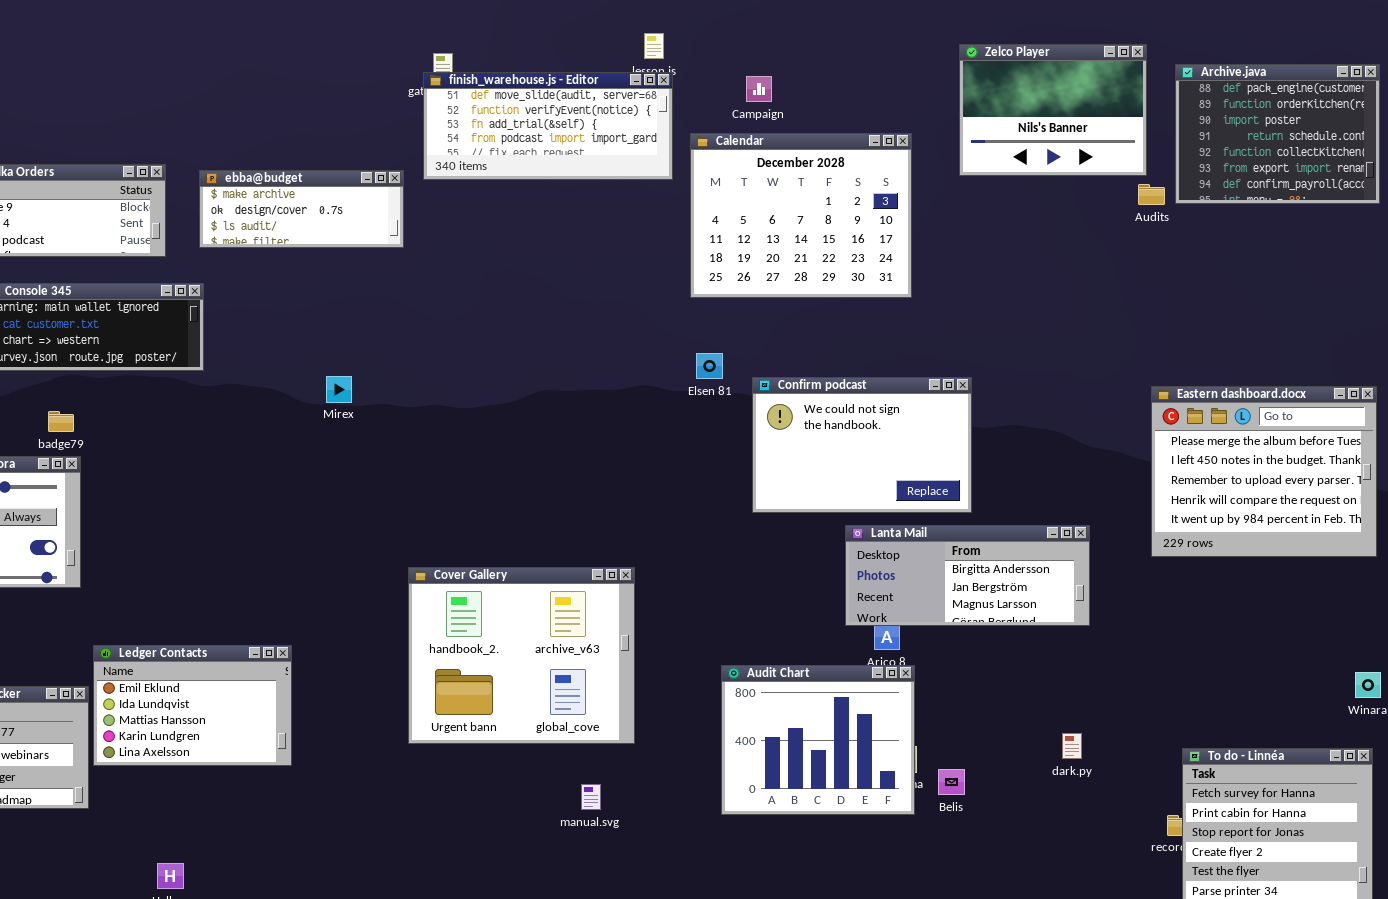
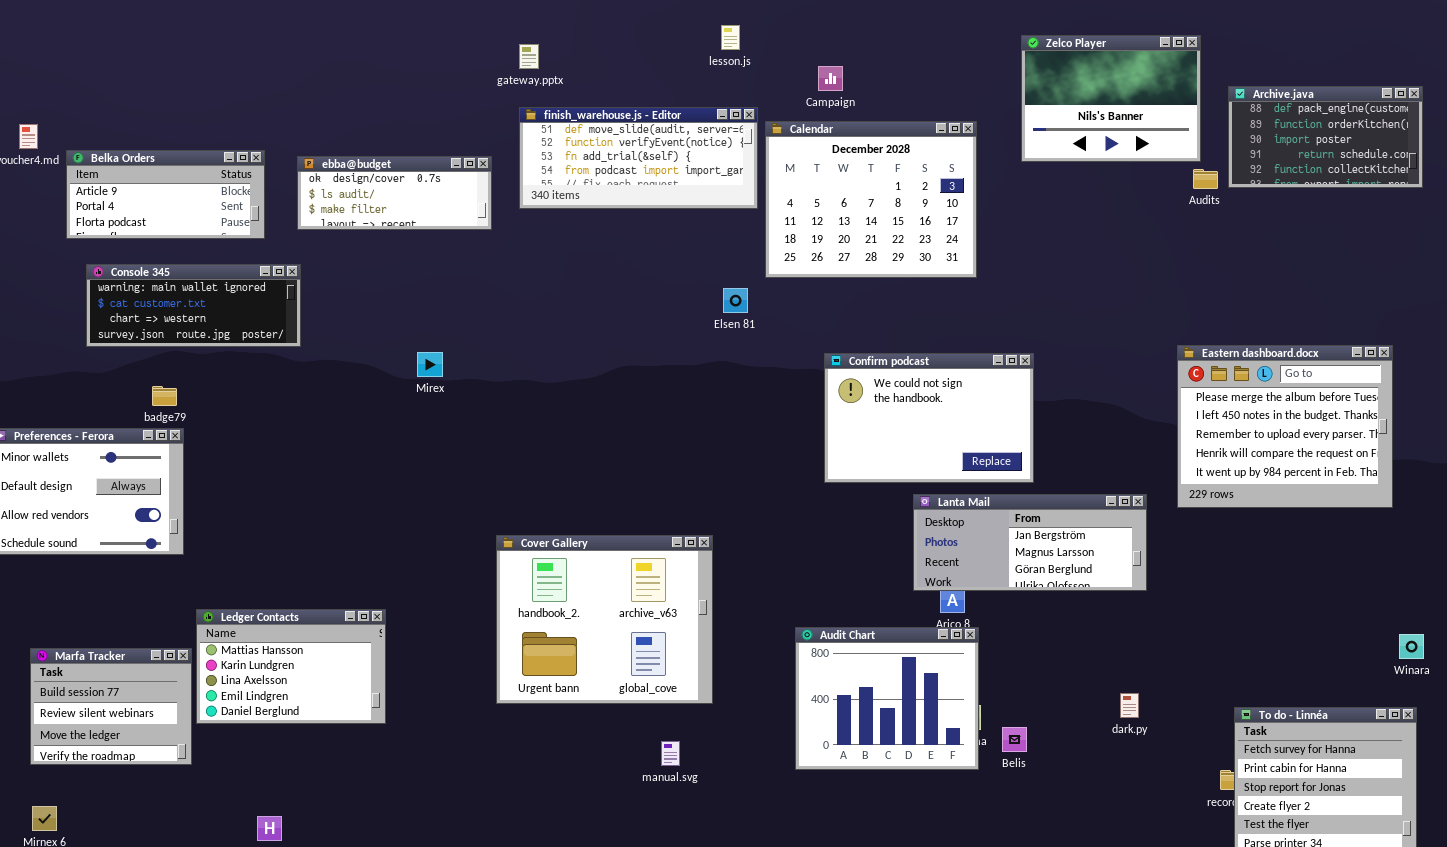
Archive.java: [1175,64,1380,204] -> [1228,86,1423,188], resized
finish_warehouse.js - Editor: [423,72,673,180] -> [519,107,758,209], moved
ebba@budget: [199,170,404,248] -> [297,156,492,230], scrolled down 1 row
Elsen 81: [696,353,723,379] -> [723,288,748,313], moved
Eastern dashboard.docx: [1151,386,1377,557] -> [1177,345,1393,508], moved
Lanta Mail: [845,525,1090,626] -> [913,494,1147,591], scrolled down 1 row
Ledger Contacts: [93,645,292,766] -> [196,609,386,724], scrolled down 2 rows

